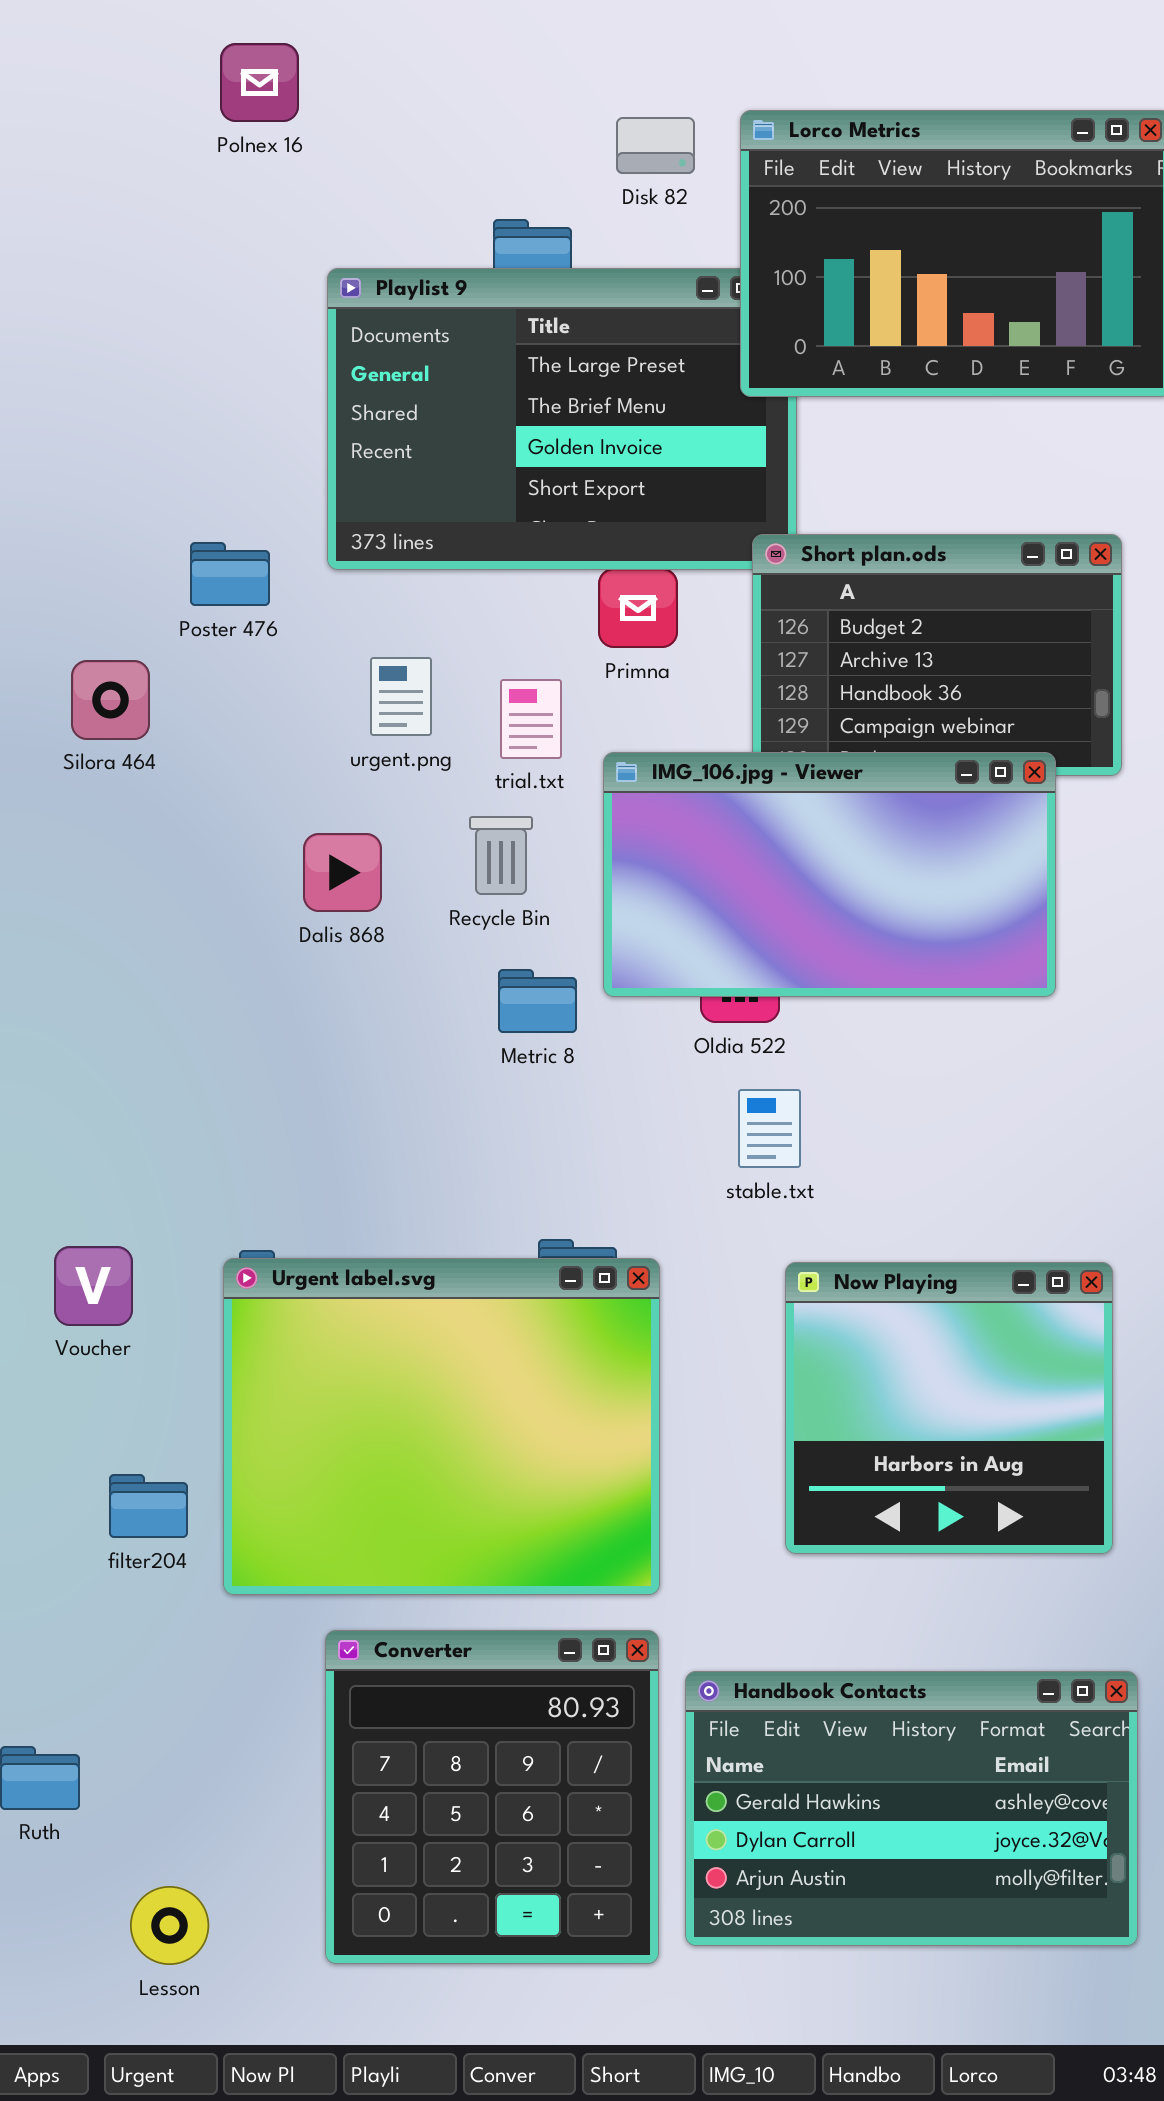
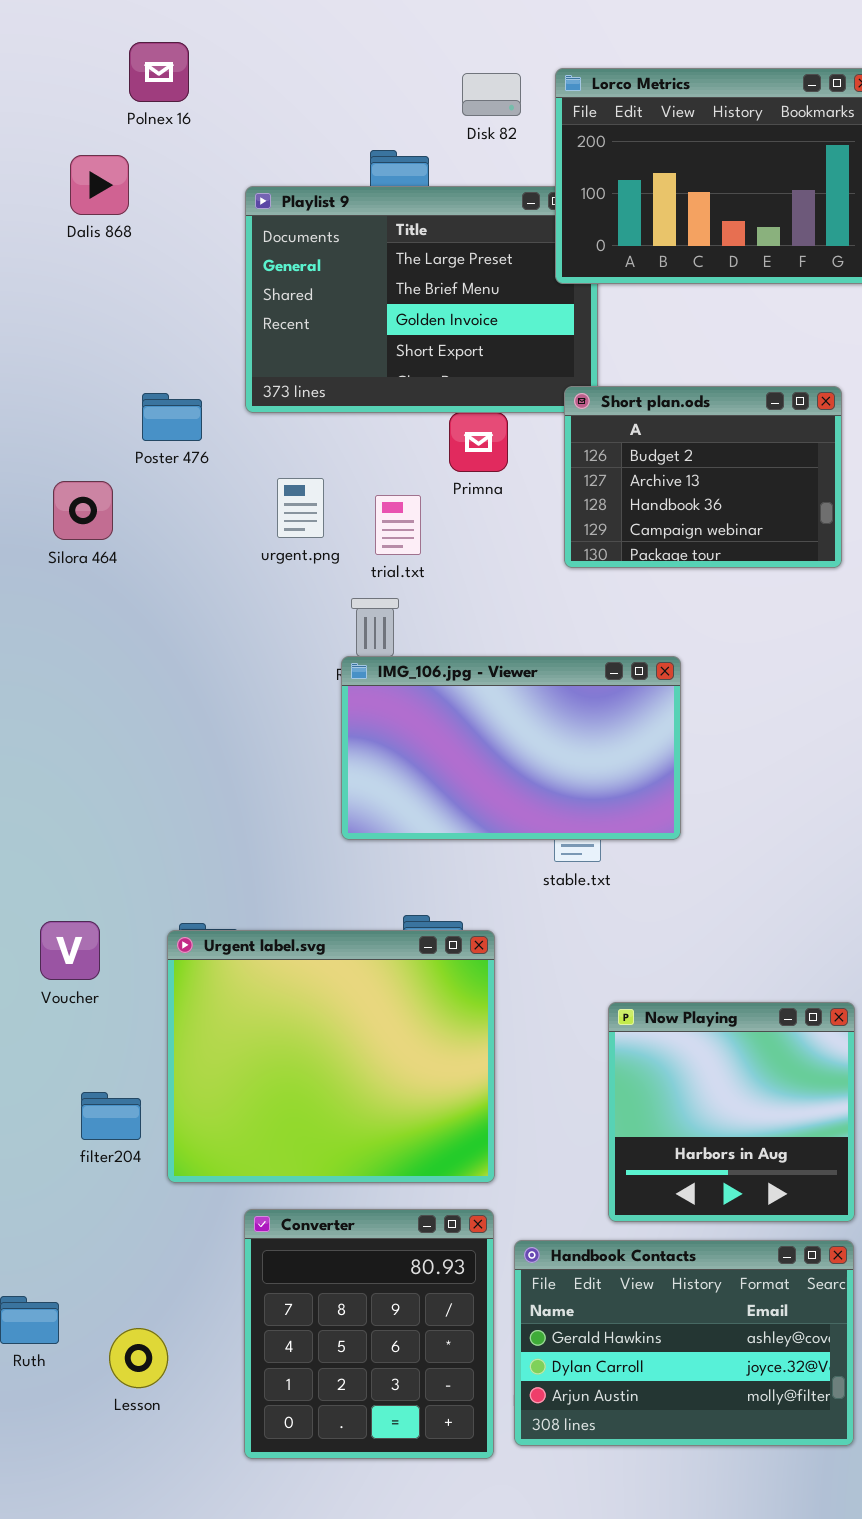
Polnex 16: [220,43,299,122] -> [129,42,189,102], moved
IMG_106.jpg - Viewer: [603,752,1056,997] -> [341,656,681,840], moved
Dalis 868: [303,833,382,912] -> [70,155,129,215], moved
Now Playing: [785,1262,1113,1554] -> [608,1002,855,1222], moved
Lesson: [130,1886,209,1965] -> [109,1328,168,1388], moved

